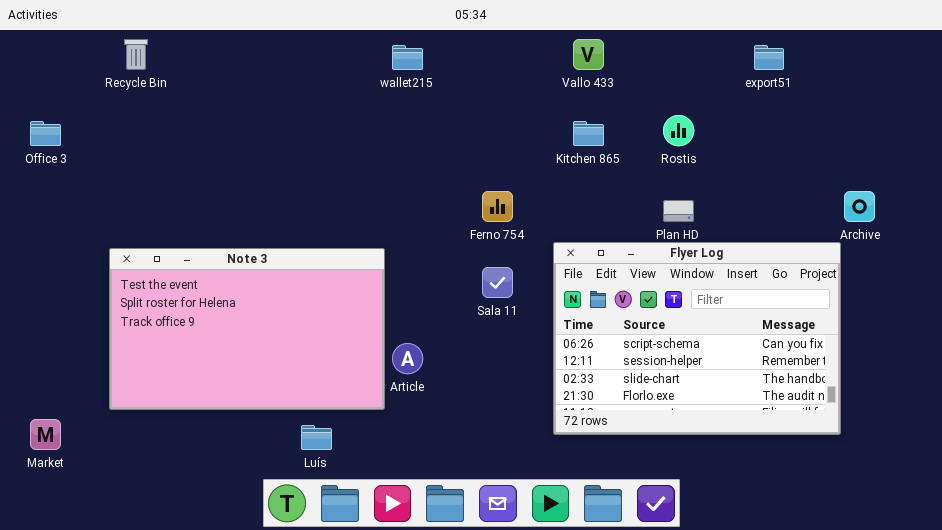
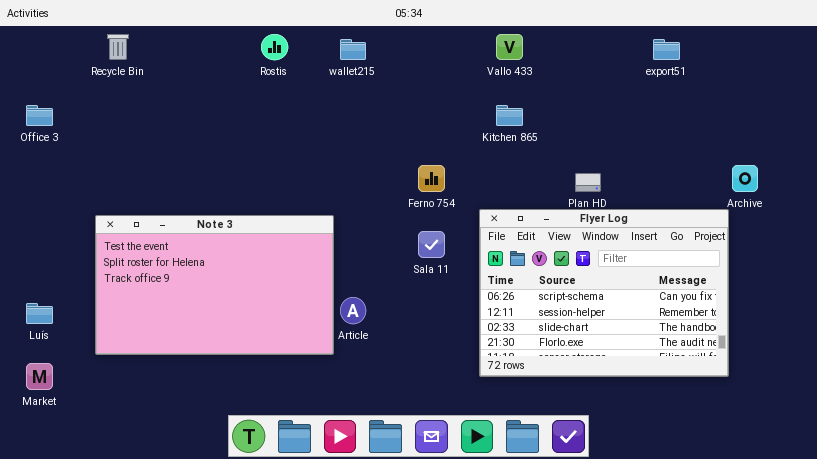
Rostis: [663,115,694,146] -> [261,34,288,60], moved
Luís: [301,425,332,450] -> [26,303,53,324], moved

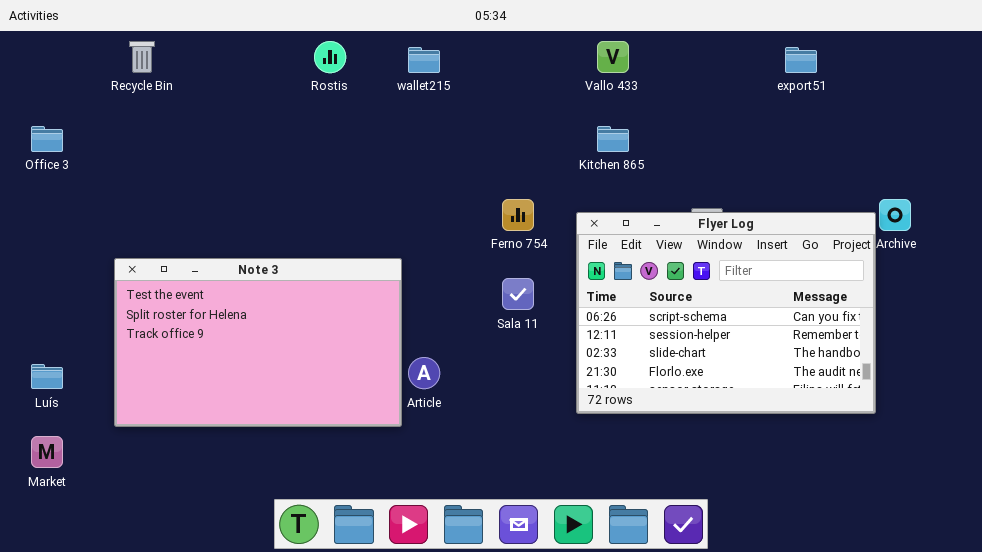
Flyer Log: [479,209,729,377] -> [576,212,876,414], moved

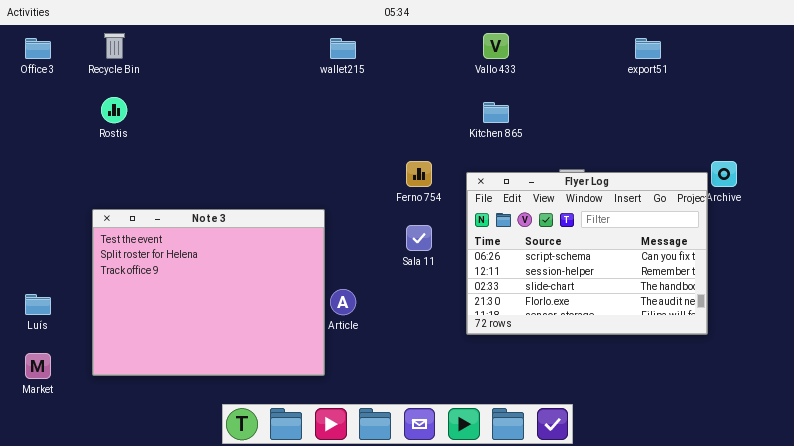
Rostis: [314,41,346,73] -> [101,97,127,123], moved
Office 3: [31,126,63,152] -> [25,38,51,59], moved
Note 3: [114,258,402,427] -> [92,209,325,376], resized

